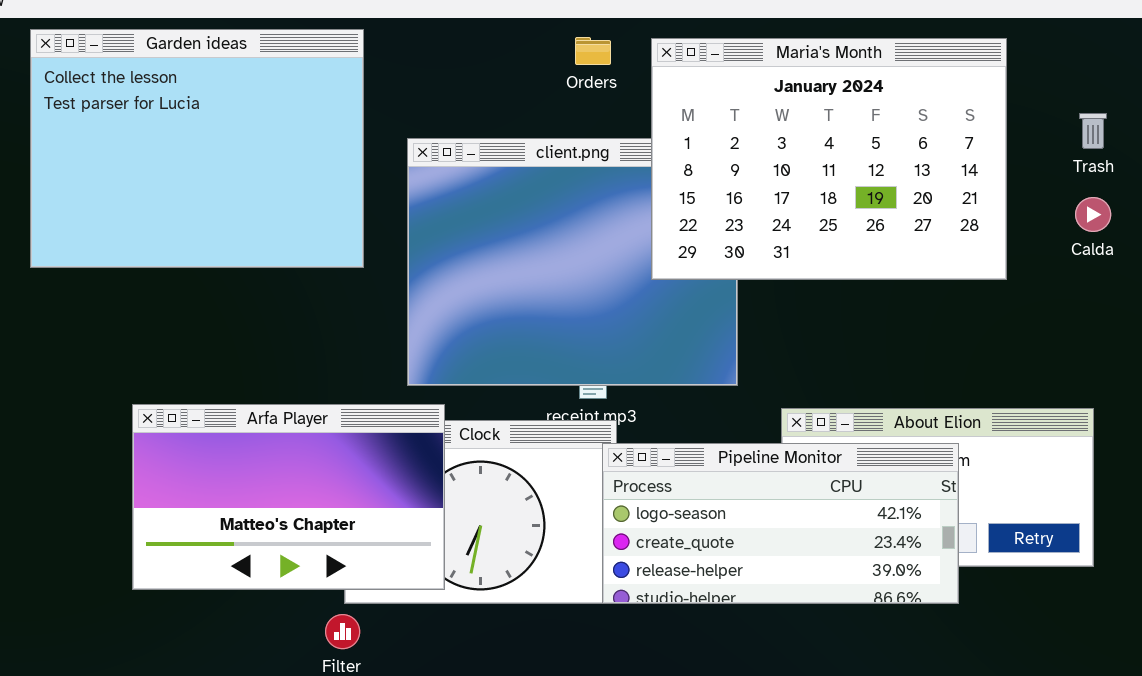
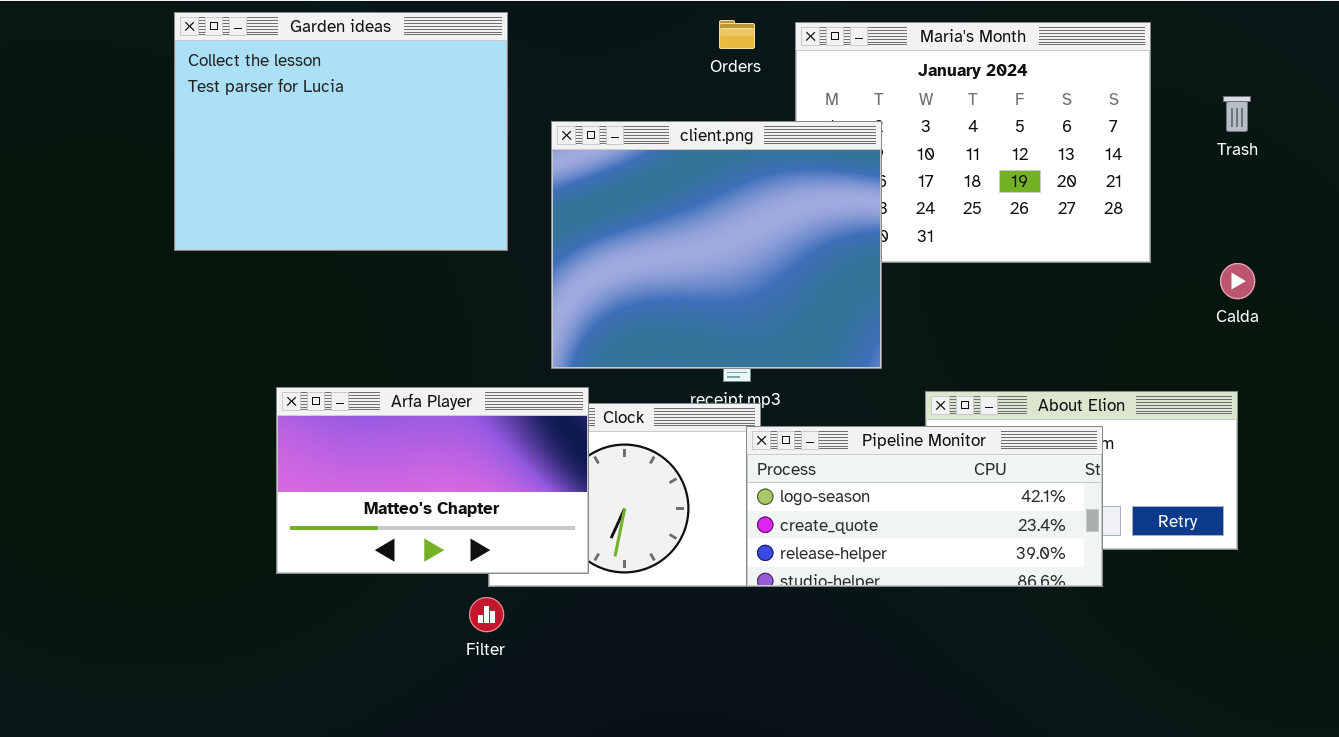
client.png: [407,138,738,386] -> [551,121,882,369], raised
Calda: [1075,197,1111,232] -> [1220,263,1255,299], moved

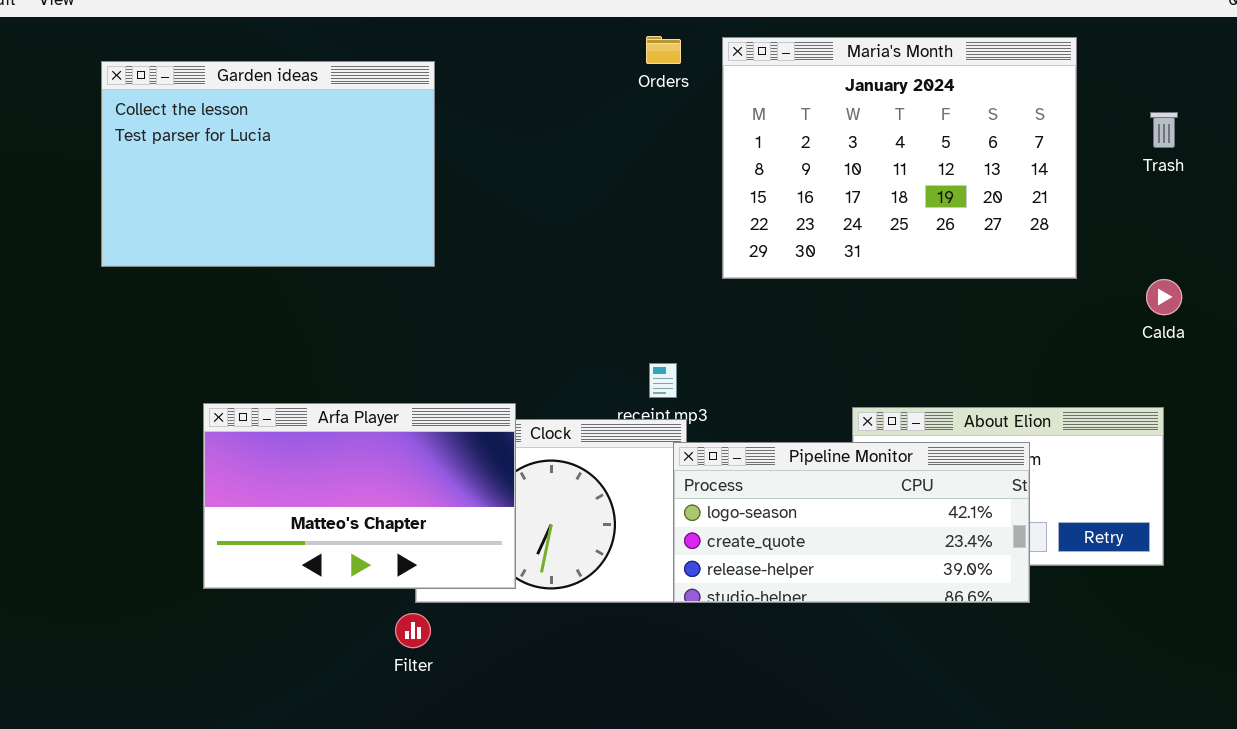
Garden ideas: [174,12,508,251] -> [101,61,435,267], resized
client.png: [551,121,882,369] -> none, closed

